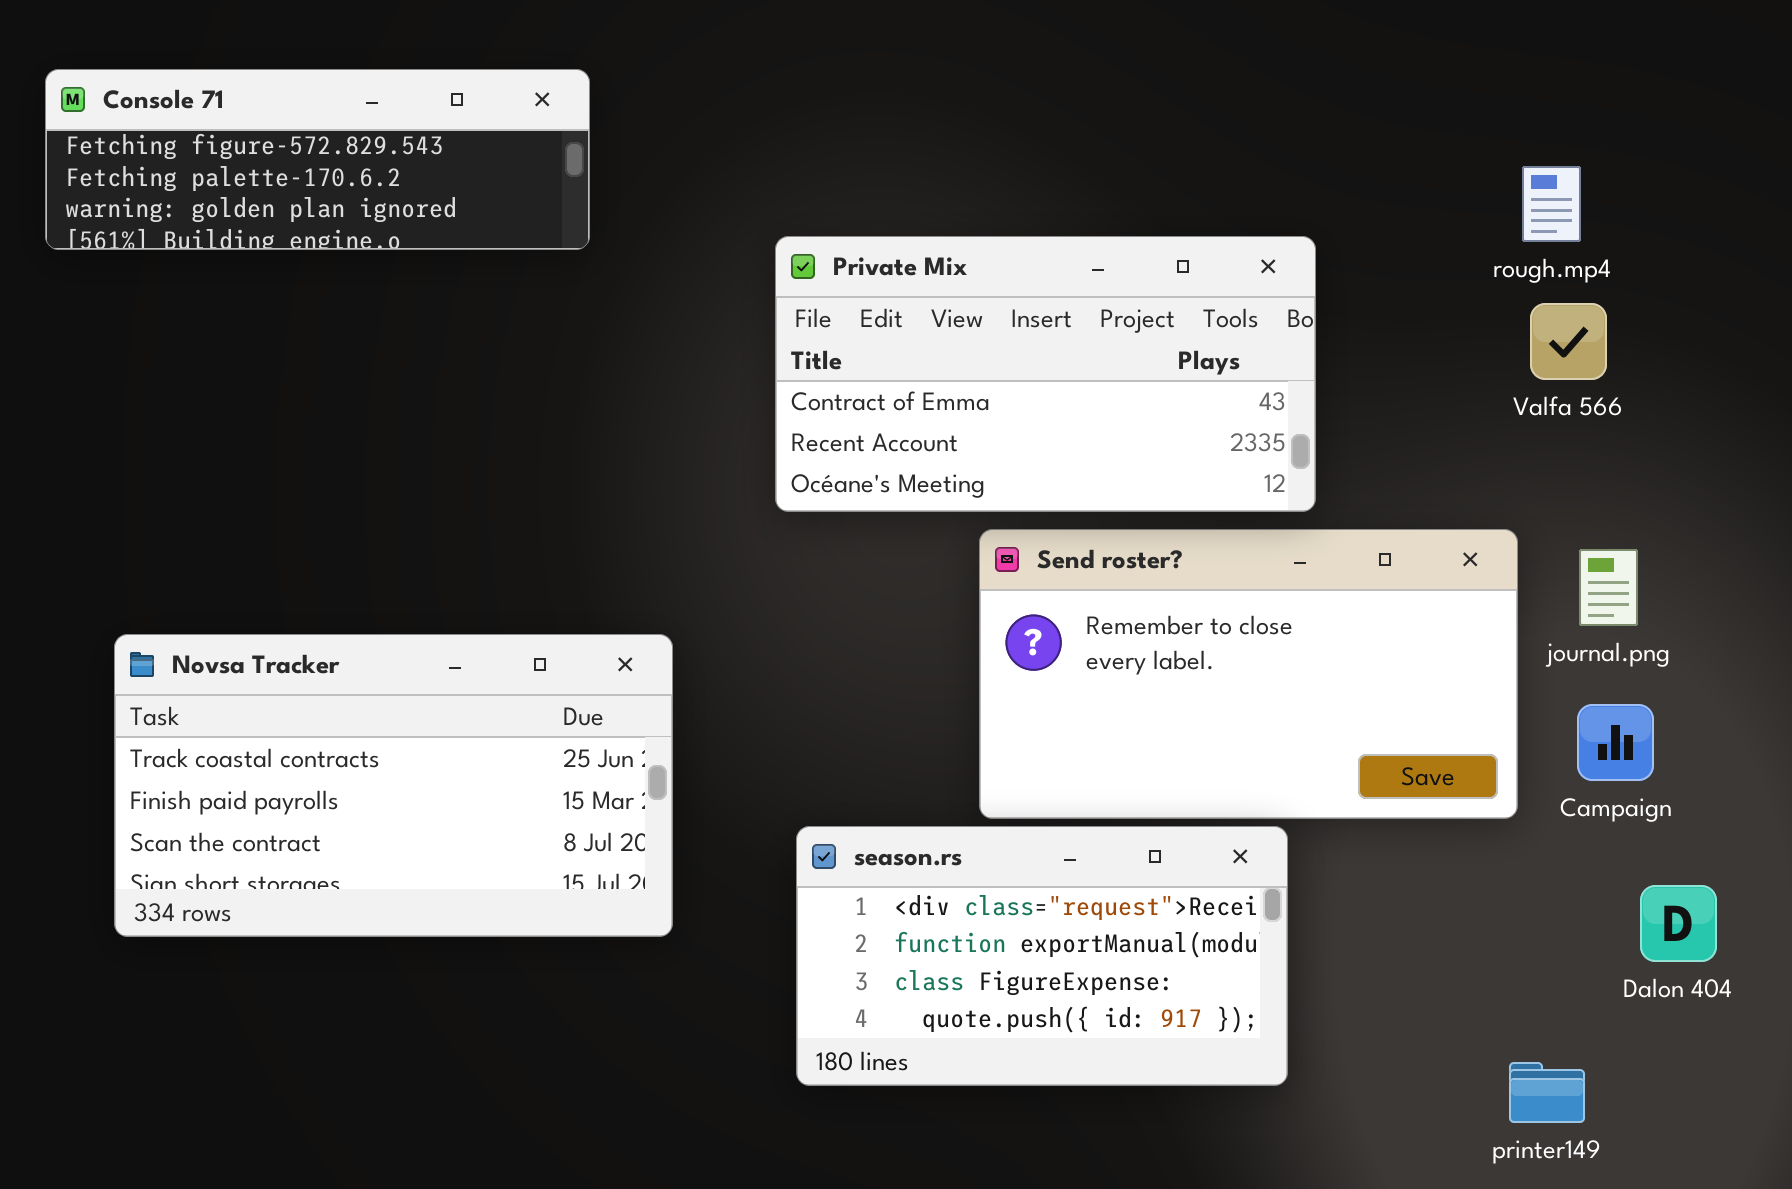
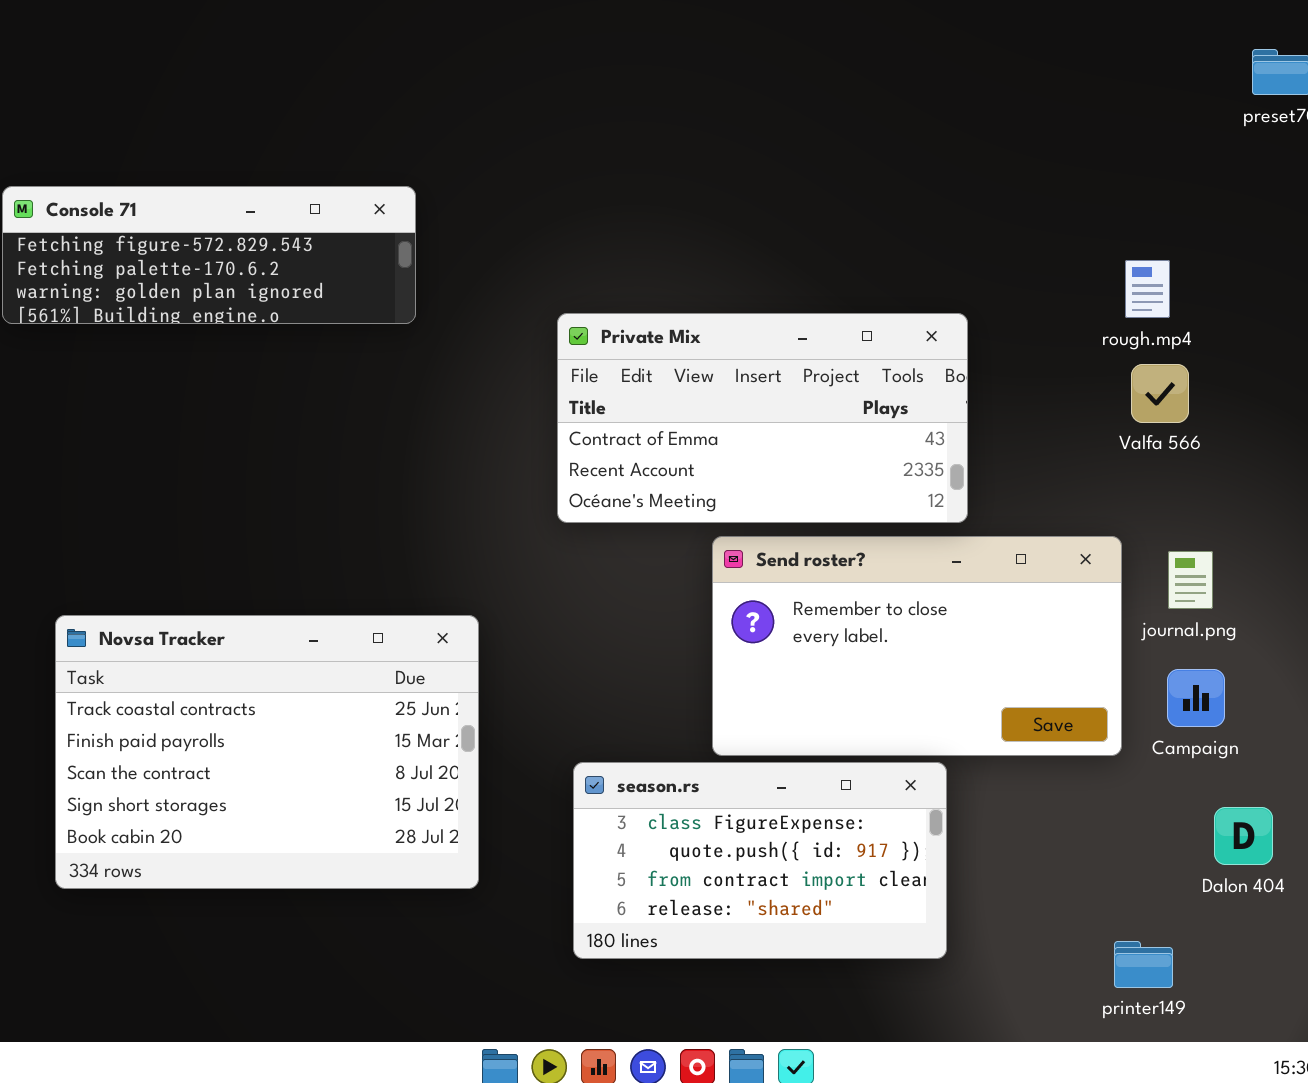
Novsa Tracker: [114,634,673,937] -> [55,615,479,889], resized
season.rs: [796,826,1288,1086] -> [573,762,947,959], scrolled down 2 rows

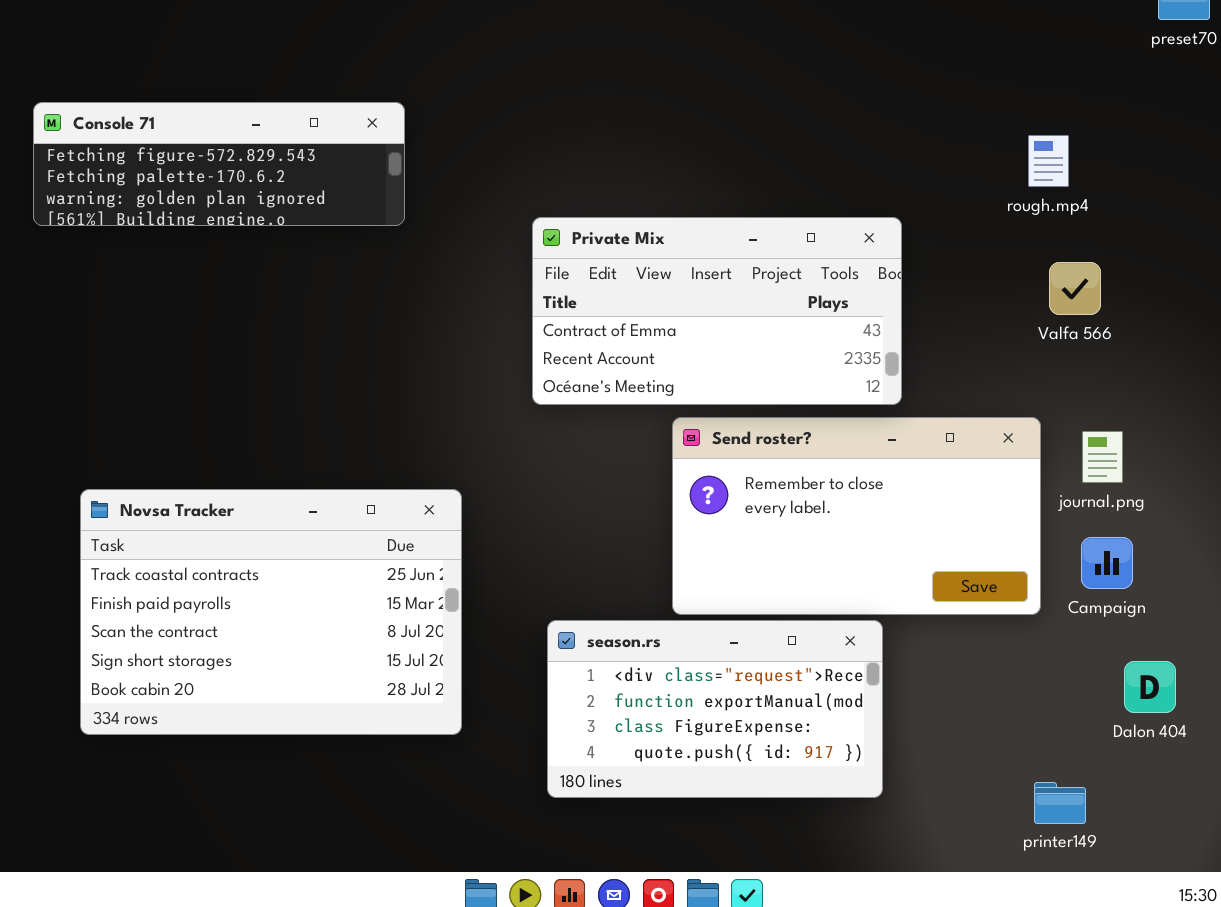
rough.mp4: [1125,260,1170,318] -> [1028,135,1069,187], moved
season.rs: [573,762,947,959] -> [547,620,883,798], scrolled up 2 rows

